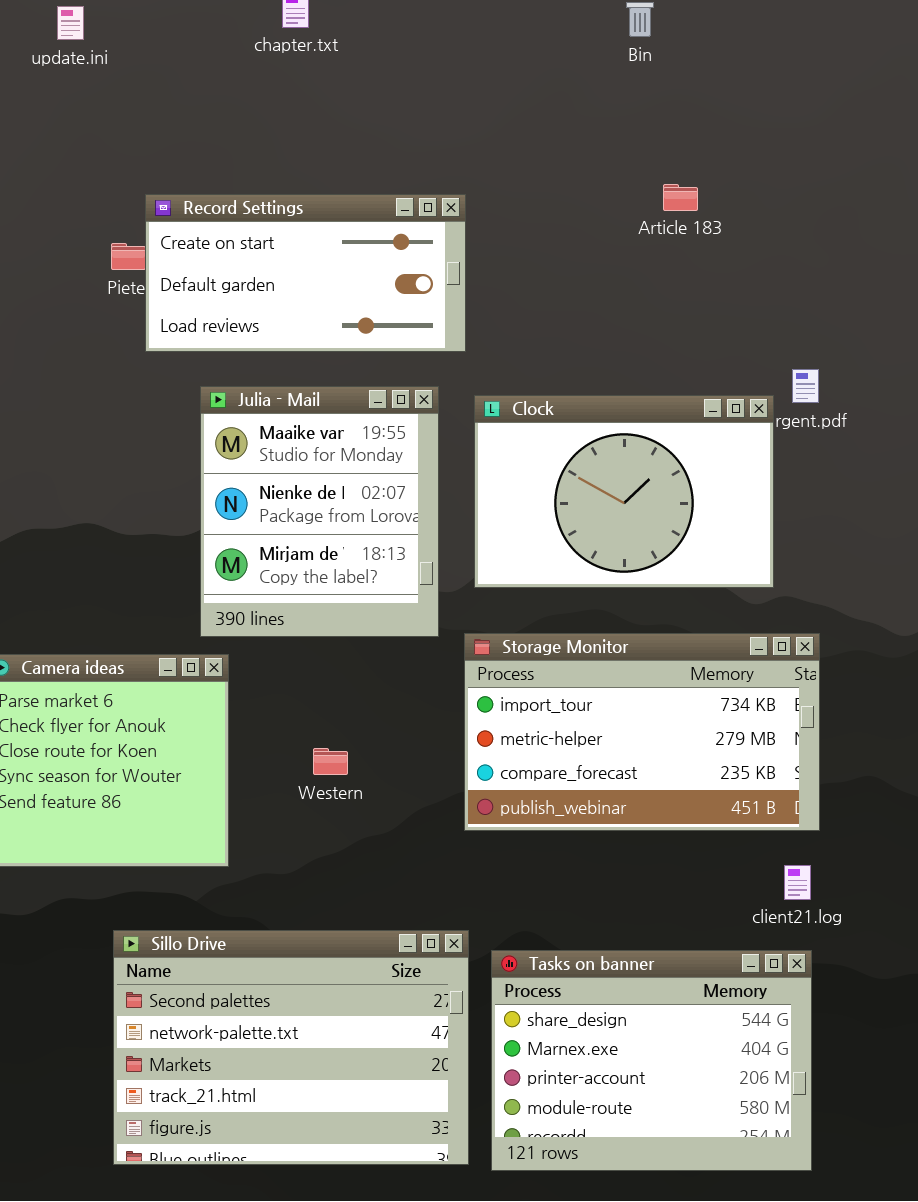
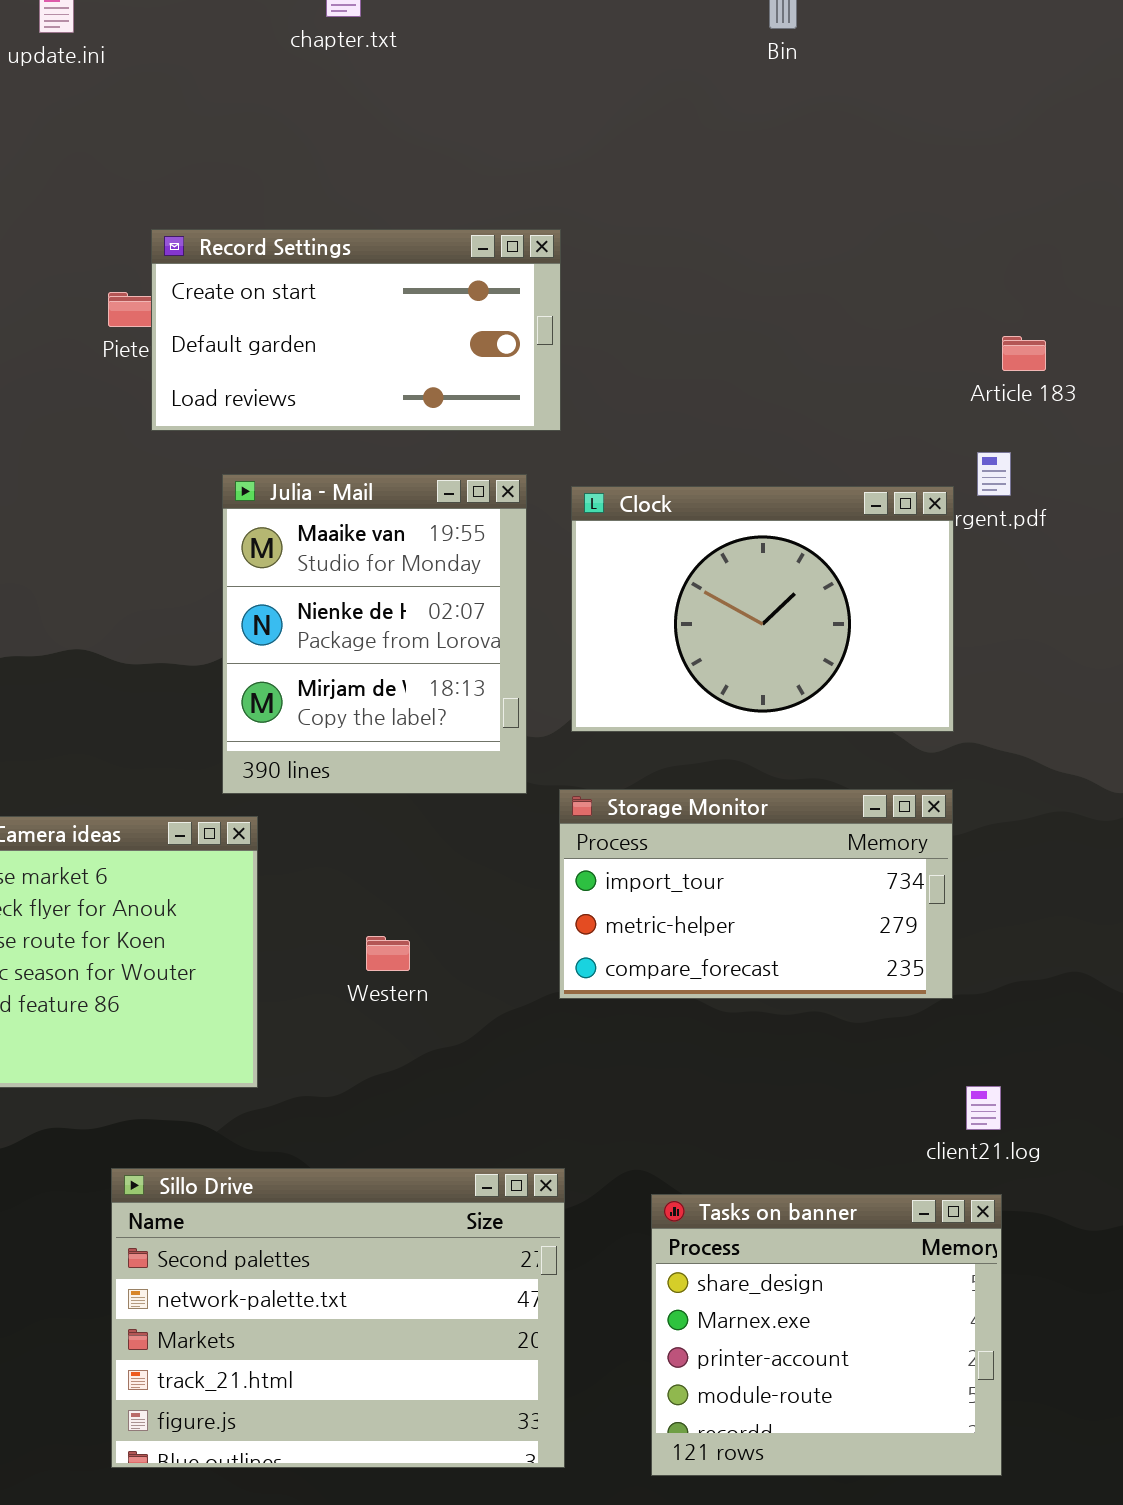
Article 183: [663,184,698,211] -> [1002,336,1046,371], moved
Storage Monitor: [464,633,820,831] -> [559,789,953,999], resized
Tasks on banner: [491,950,812,1171] -> [651,1194,1002,1476], resized

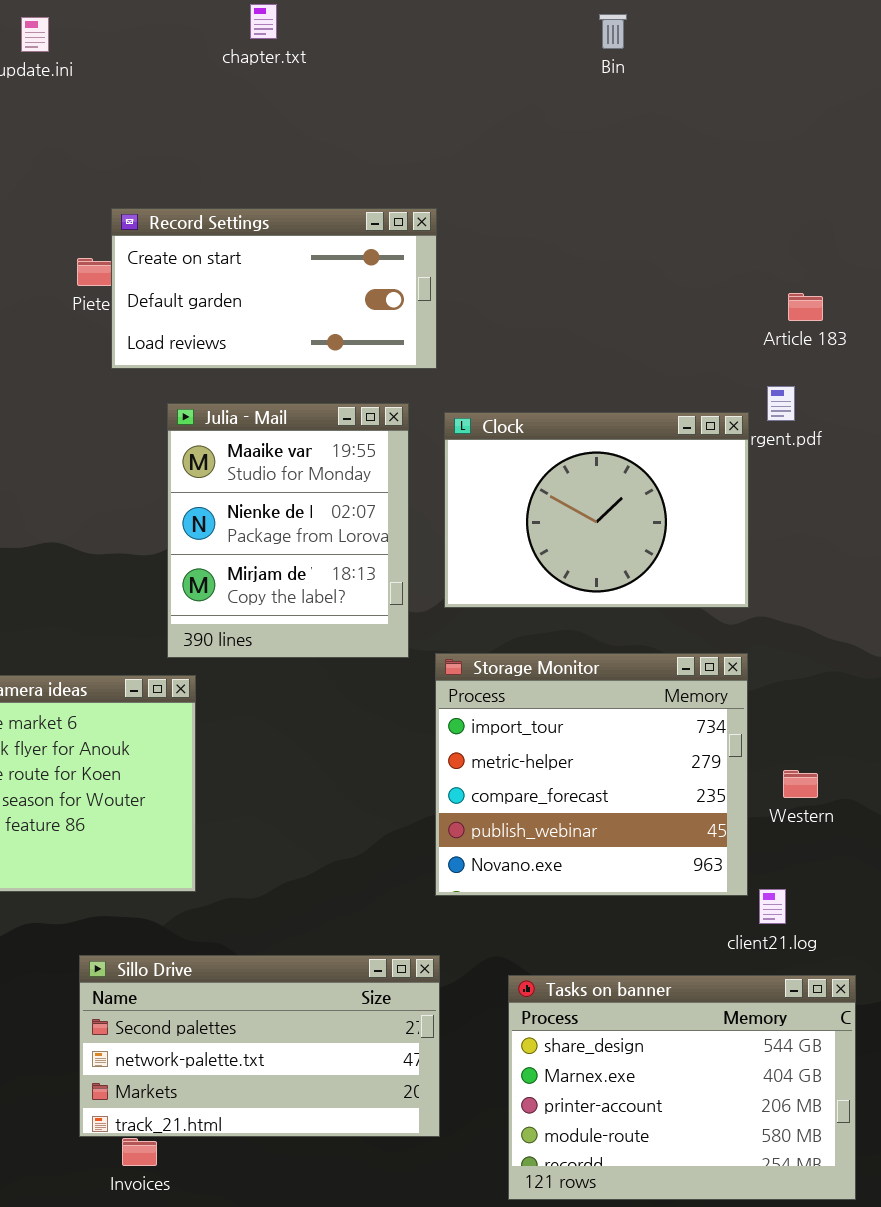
Storage Monitor: [559,789,953,999] -> [435,653,748,896], resized
Western: [366,936,410,971] -> [783,770,818,798], moved
Sillo Drive: [111,1168,565,1468] -> [79,955,440,1137], resized
Tasks on banner: [651,1194,1002,1476] -> [508,975,856,1200], resized

